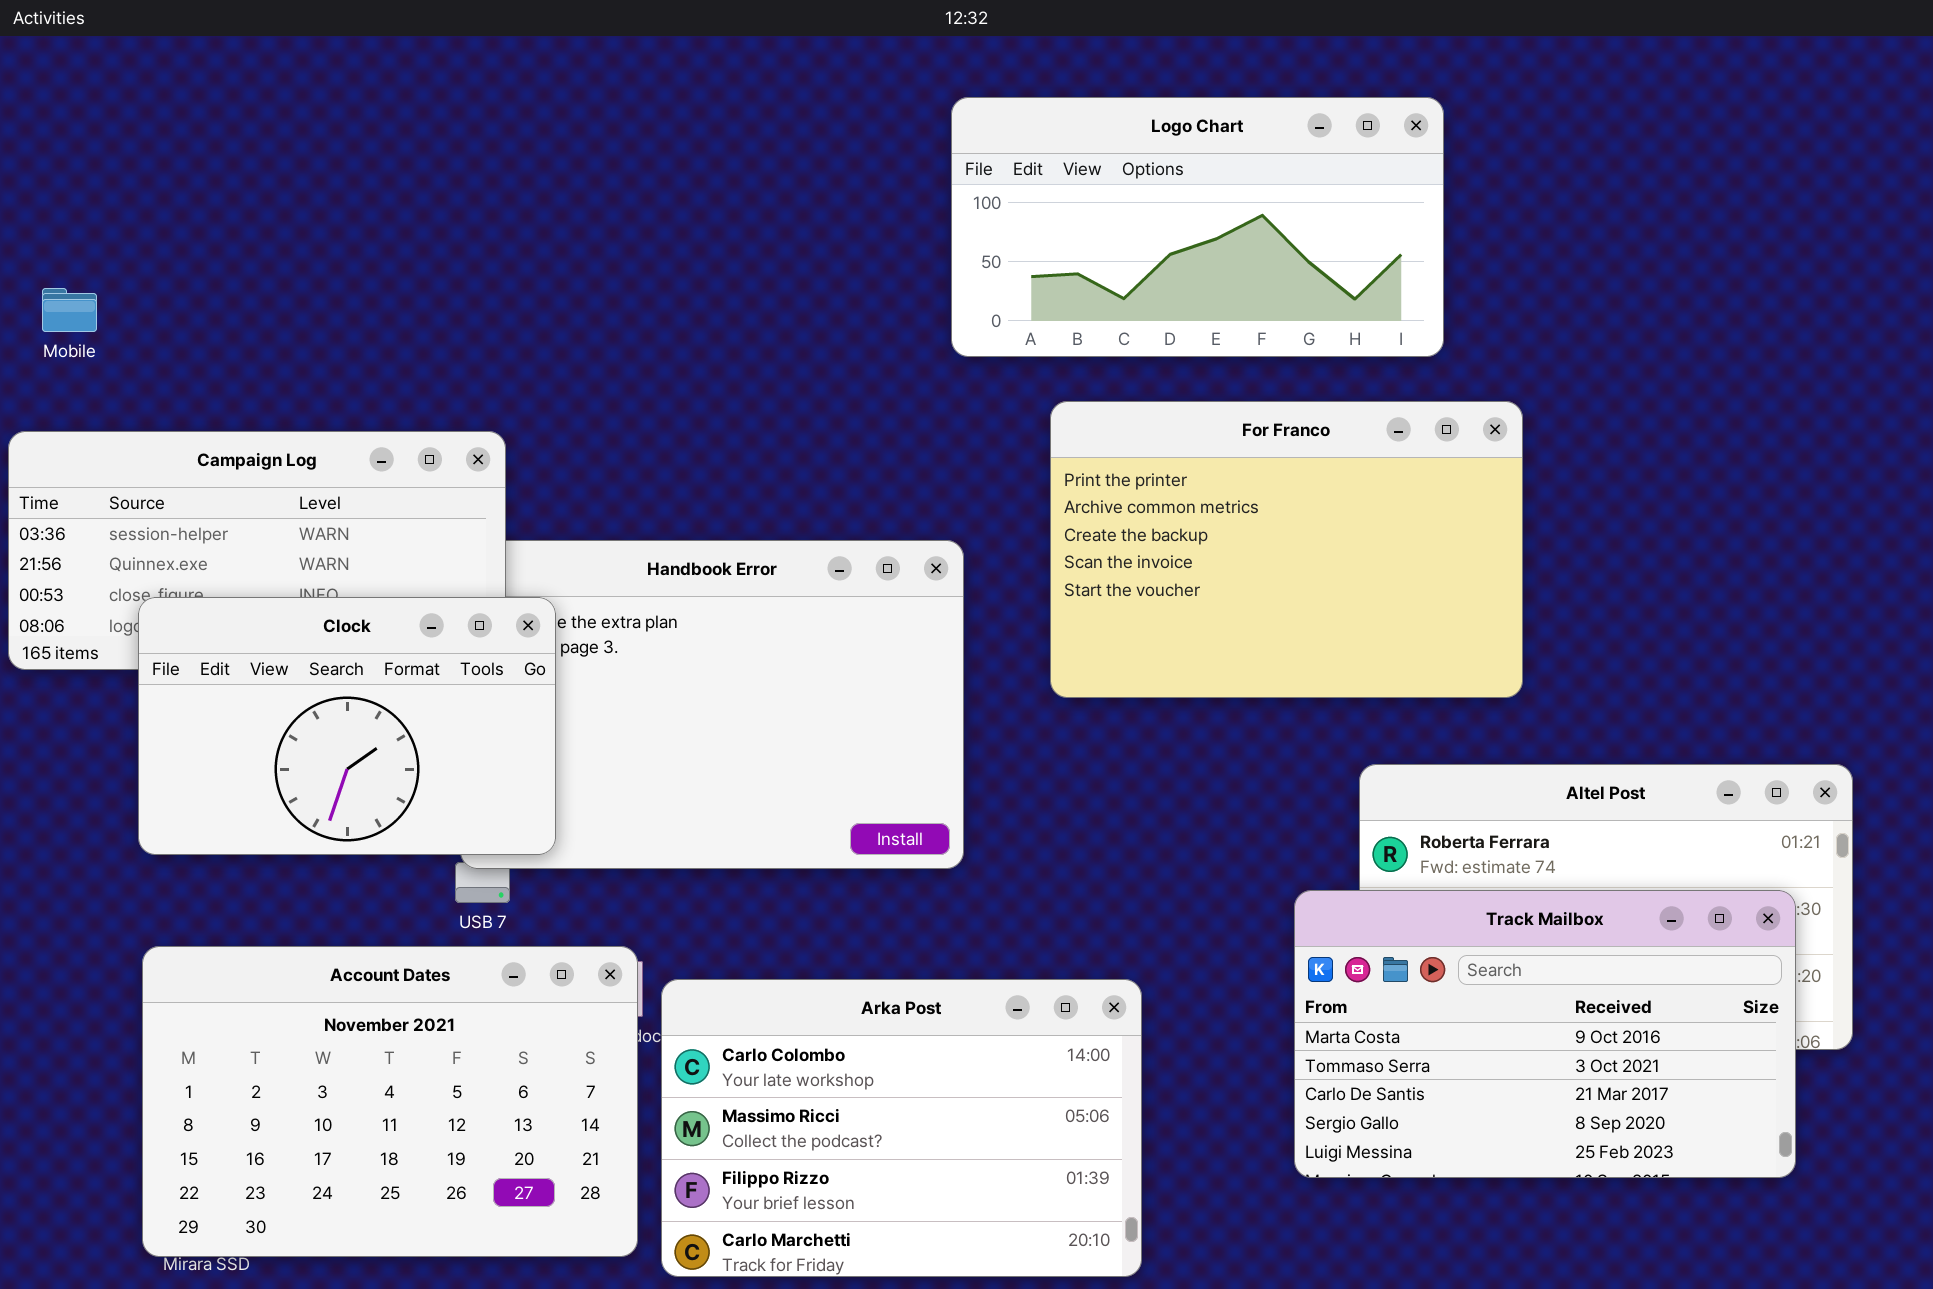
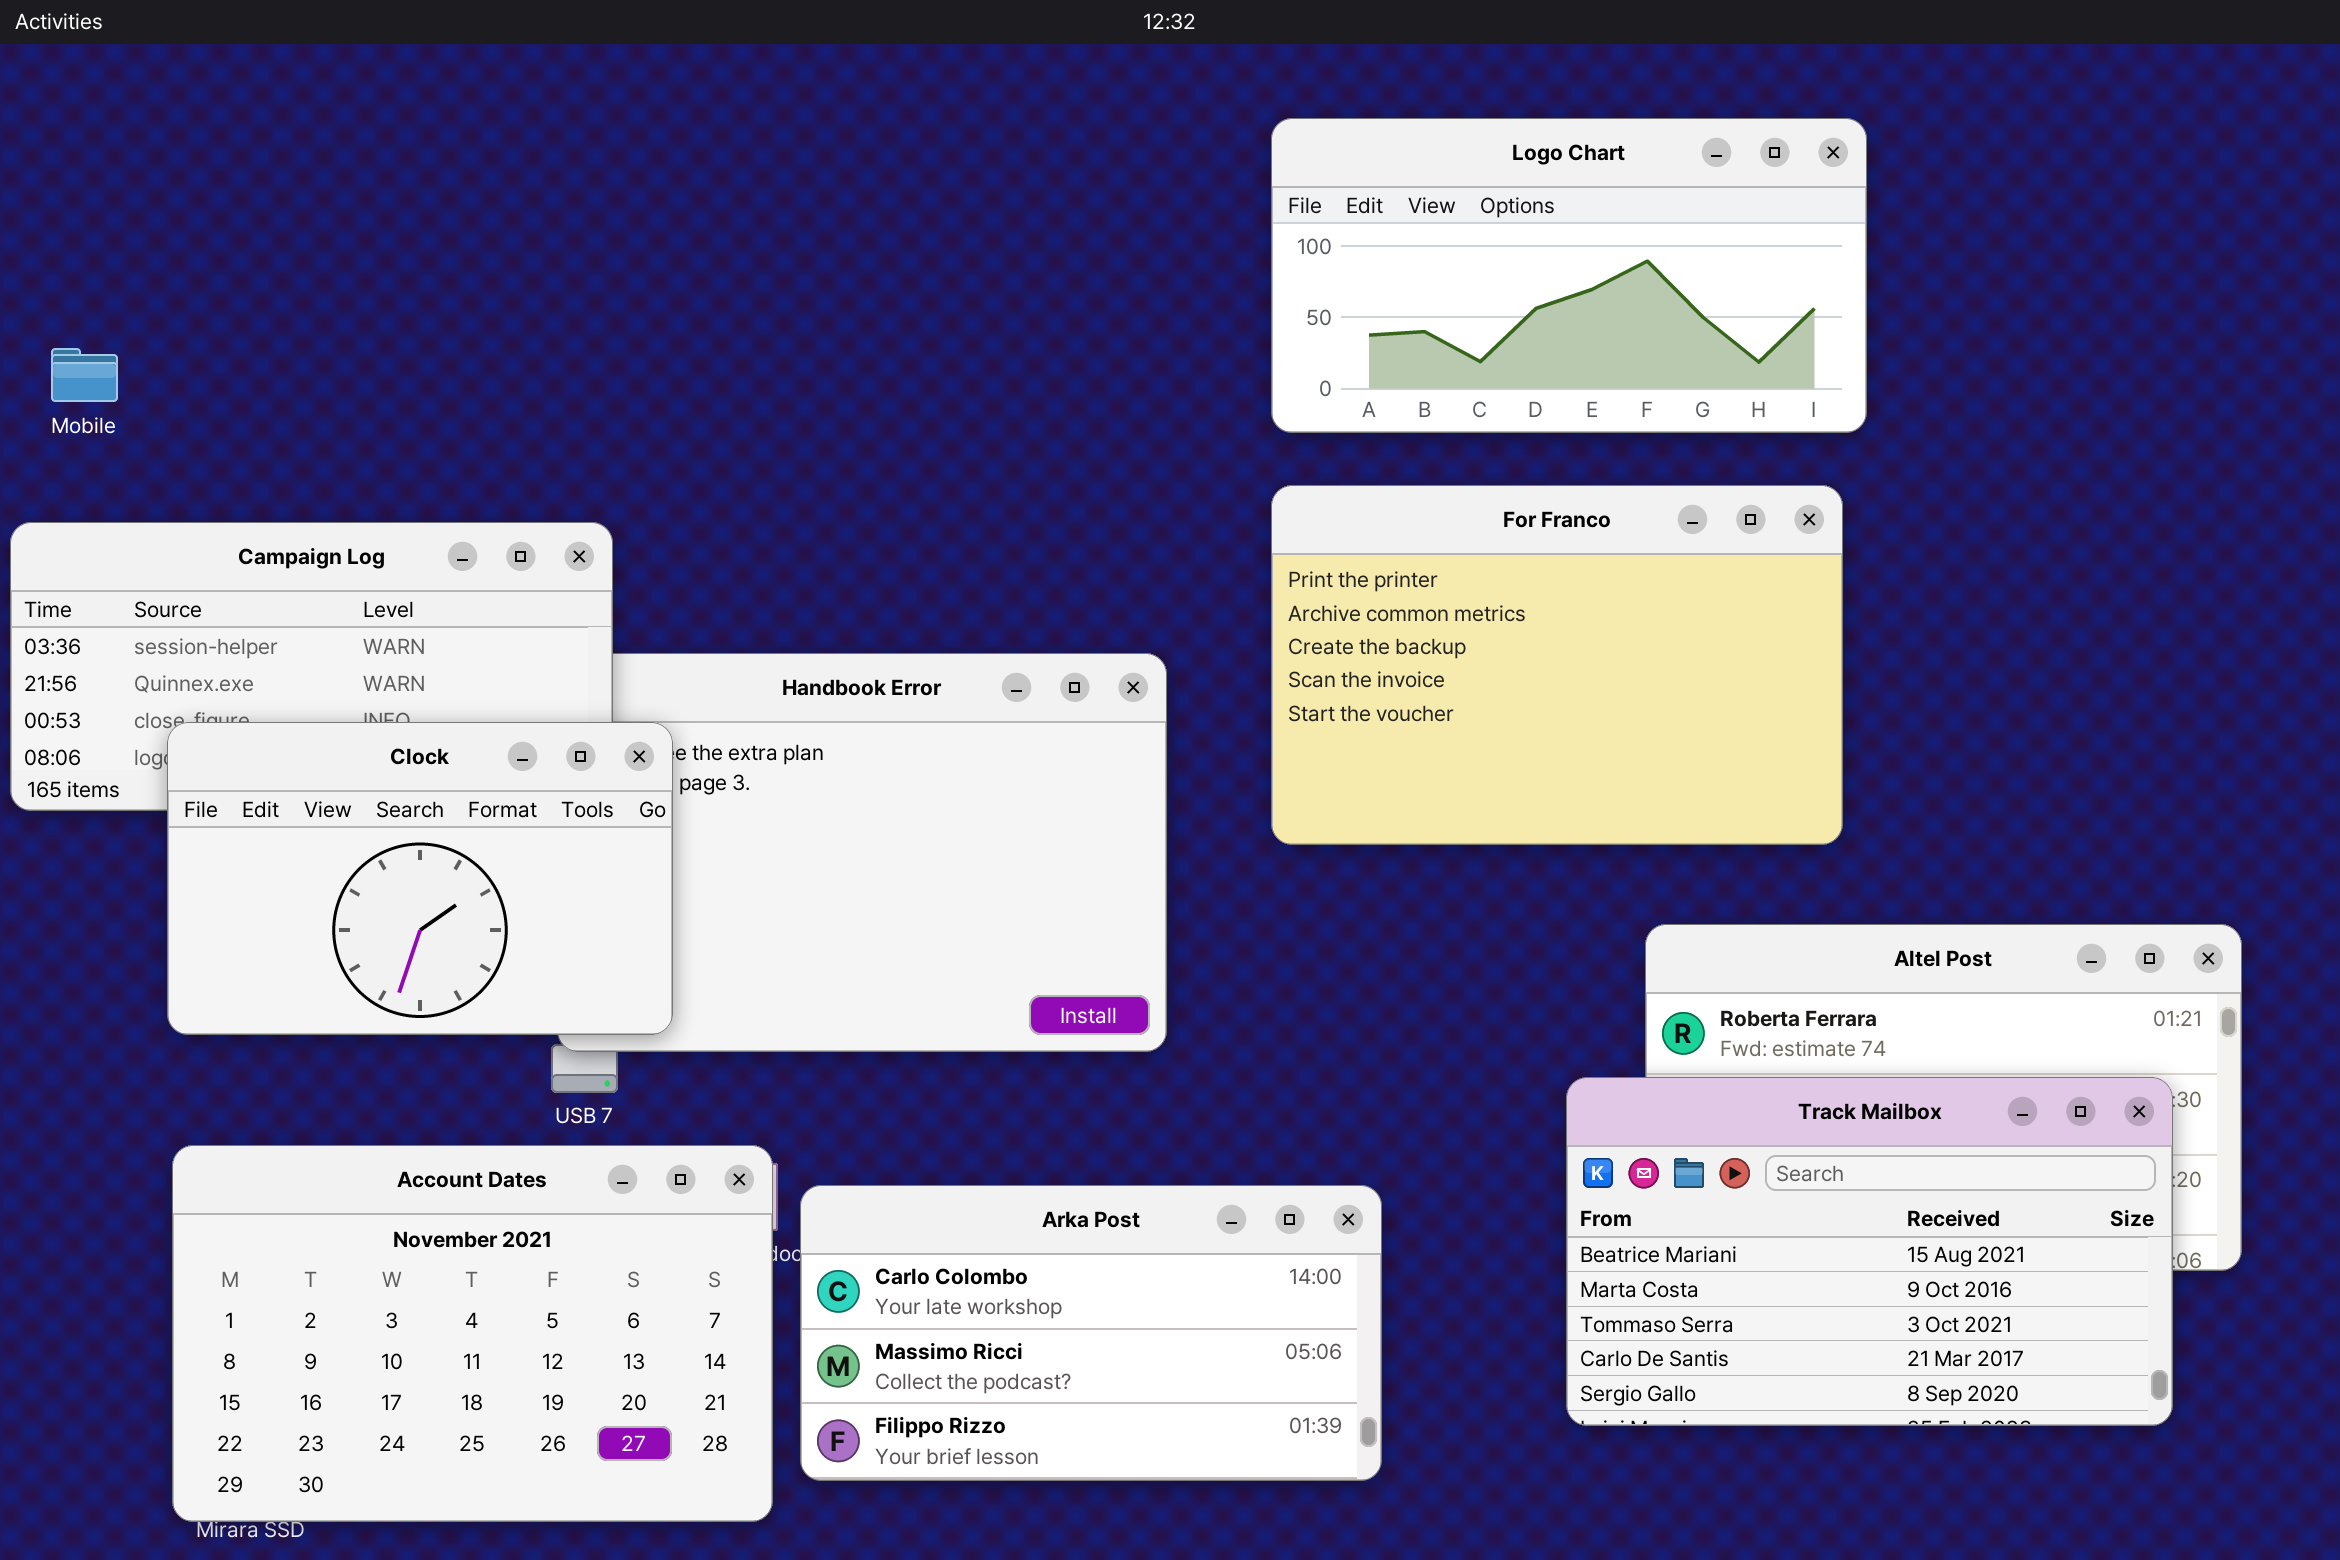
Logo Chart: [951,97,1444,357] -> [1271,118,1867,433], moved
Track Mailbox: [1294,890,1796,1178] -> [1566,1077,2173,1426], scrolled up 1 row
Arka Post: [661,979,1142,1277] -> [800,1185,1382,1481], resized

